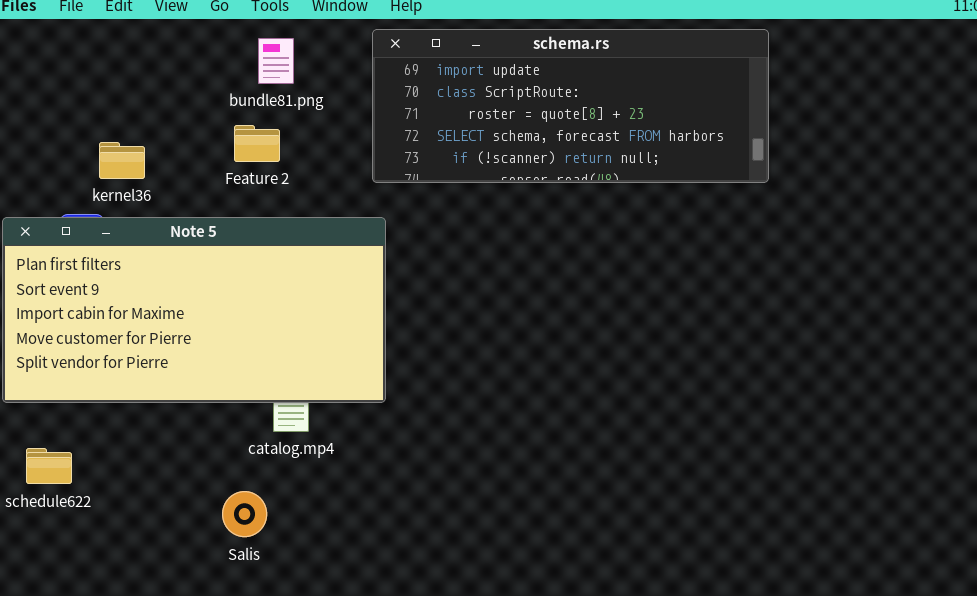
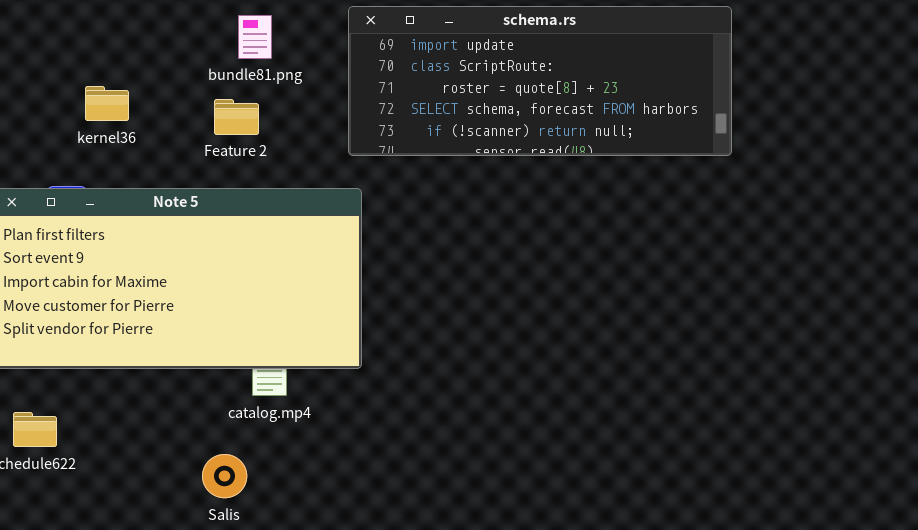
kernel36: [99,142,145,179] -> [85,86,129,121], moved

